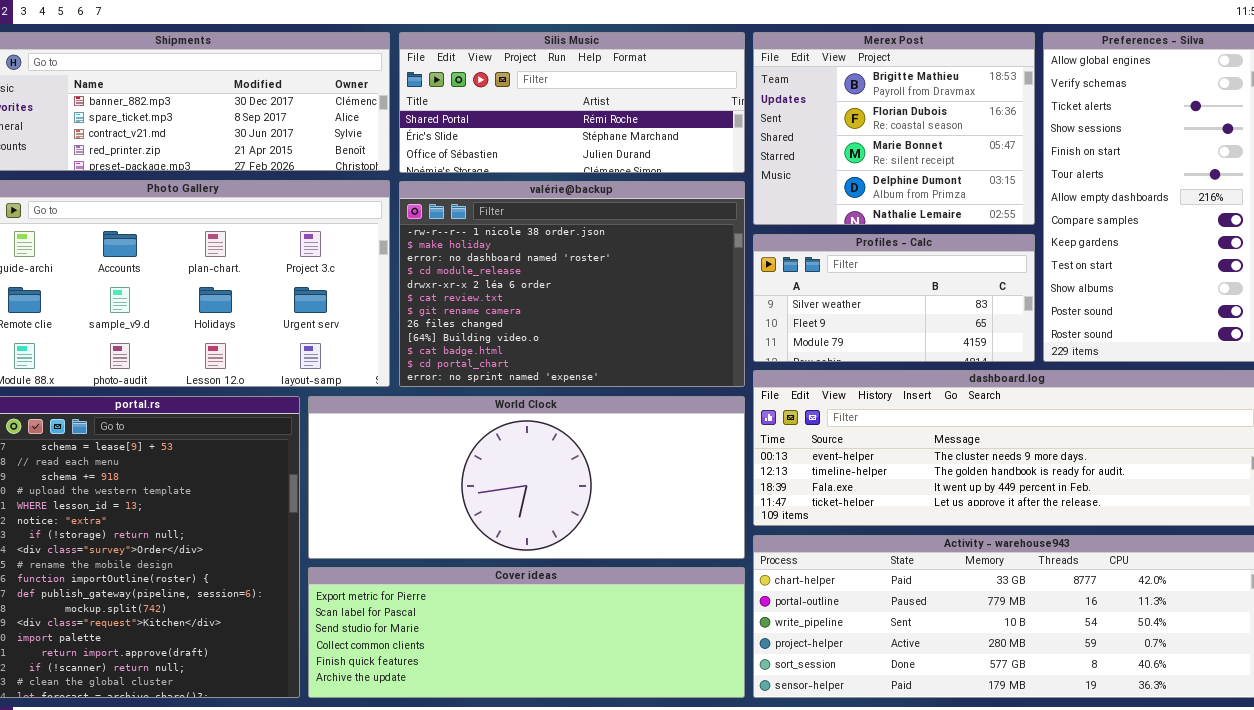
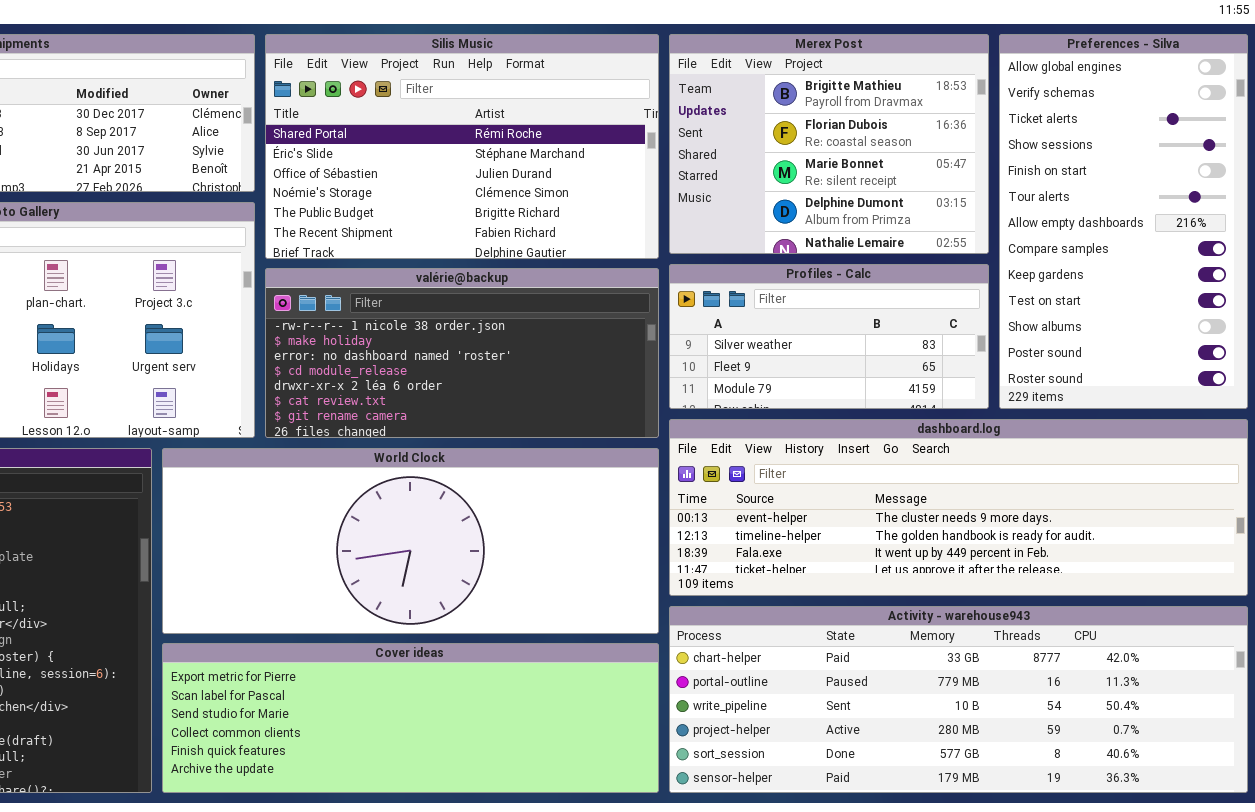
Silis Music: [399,32,745,173] -> [265,34,659,259], resized
valérie@backup: [399,181,745,387] -> [265,268,659,438], resized

